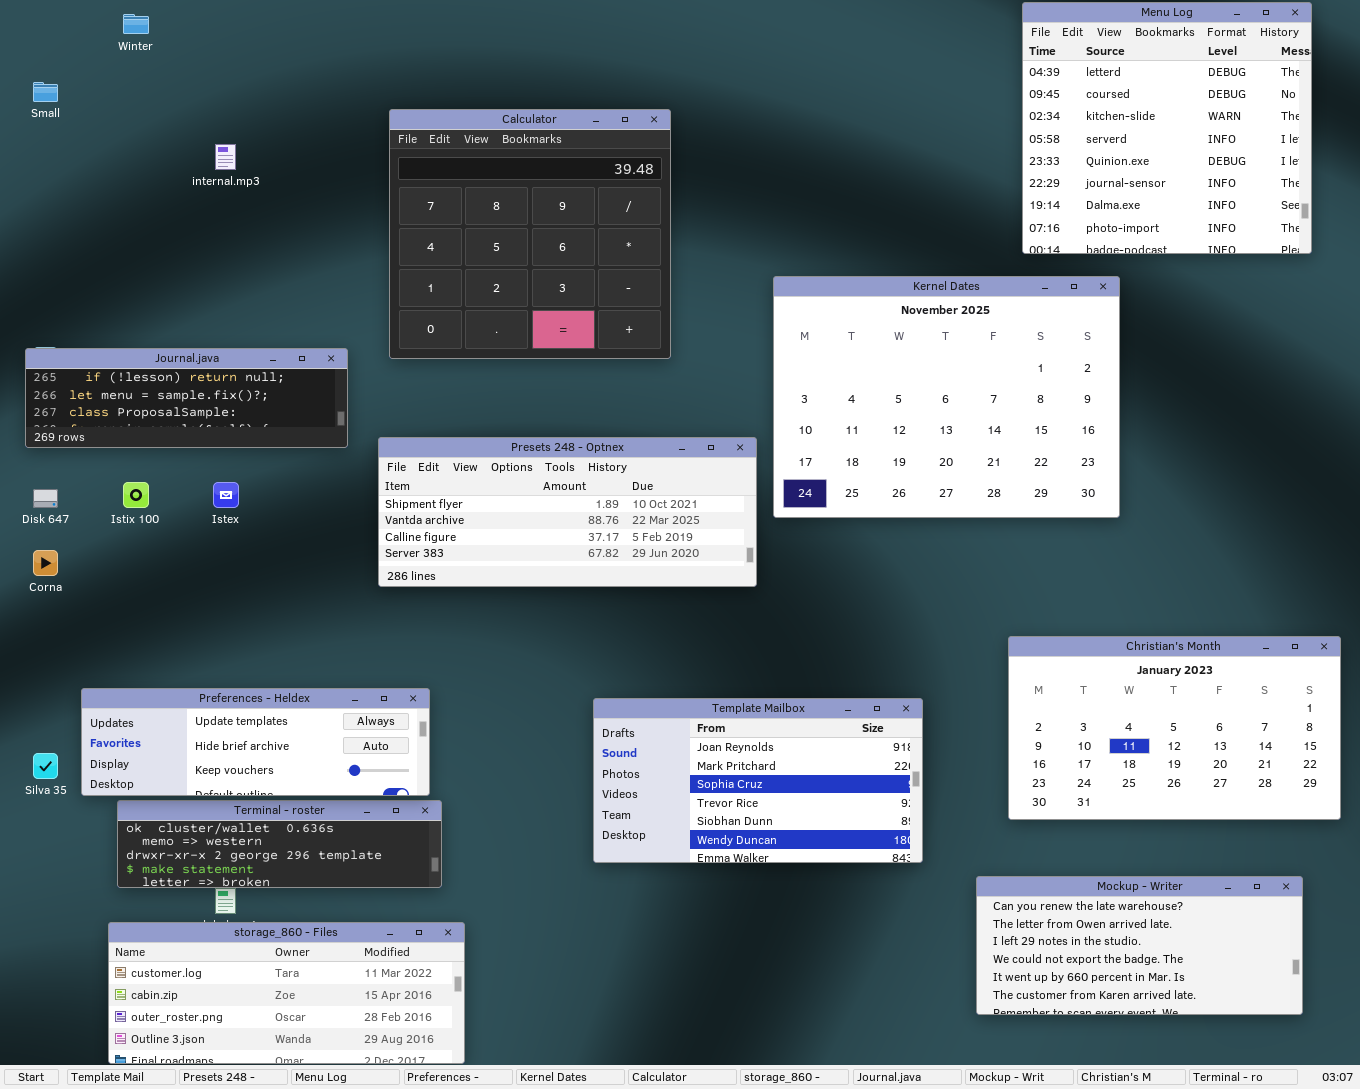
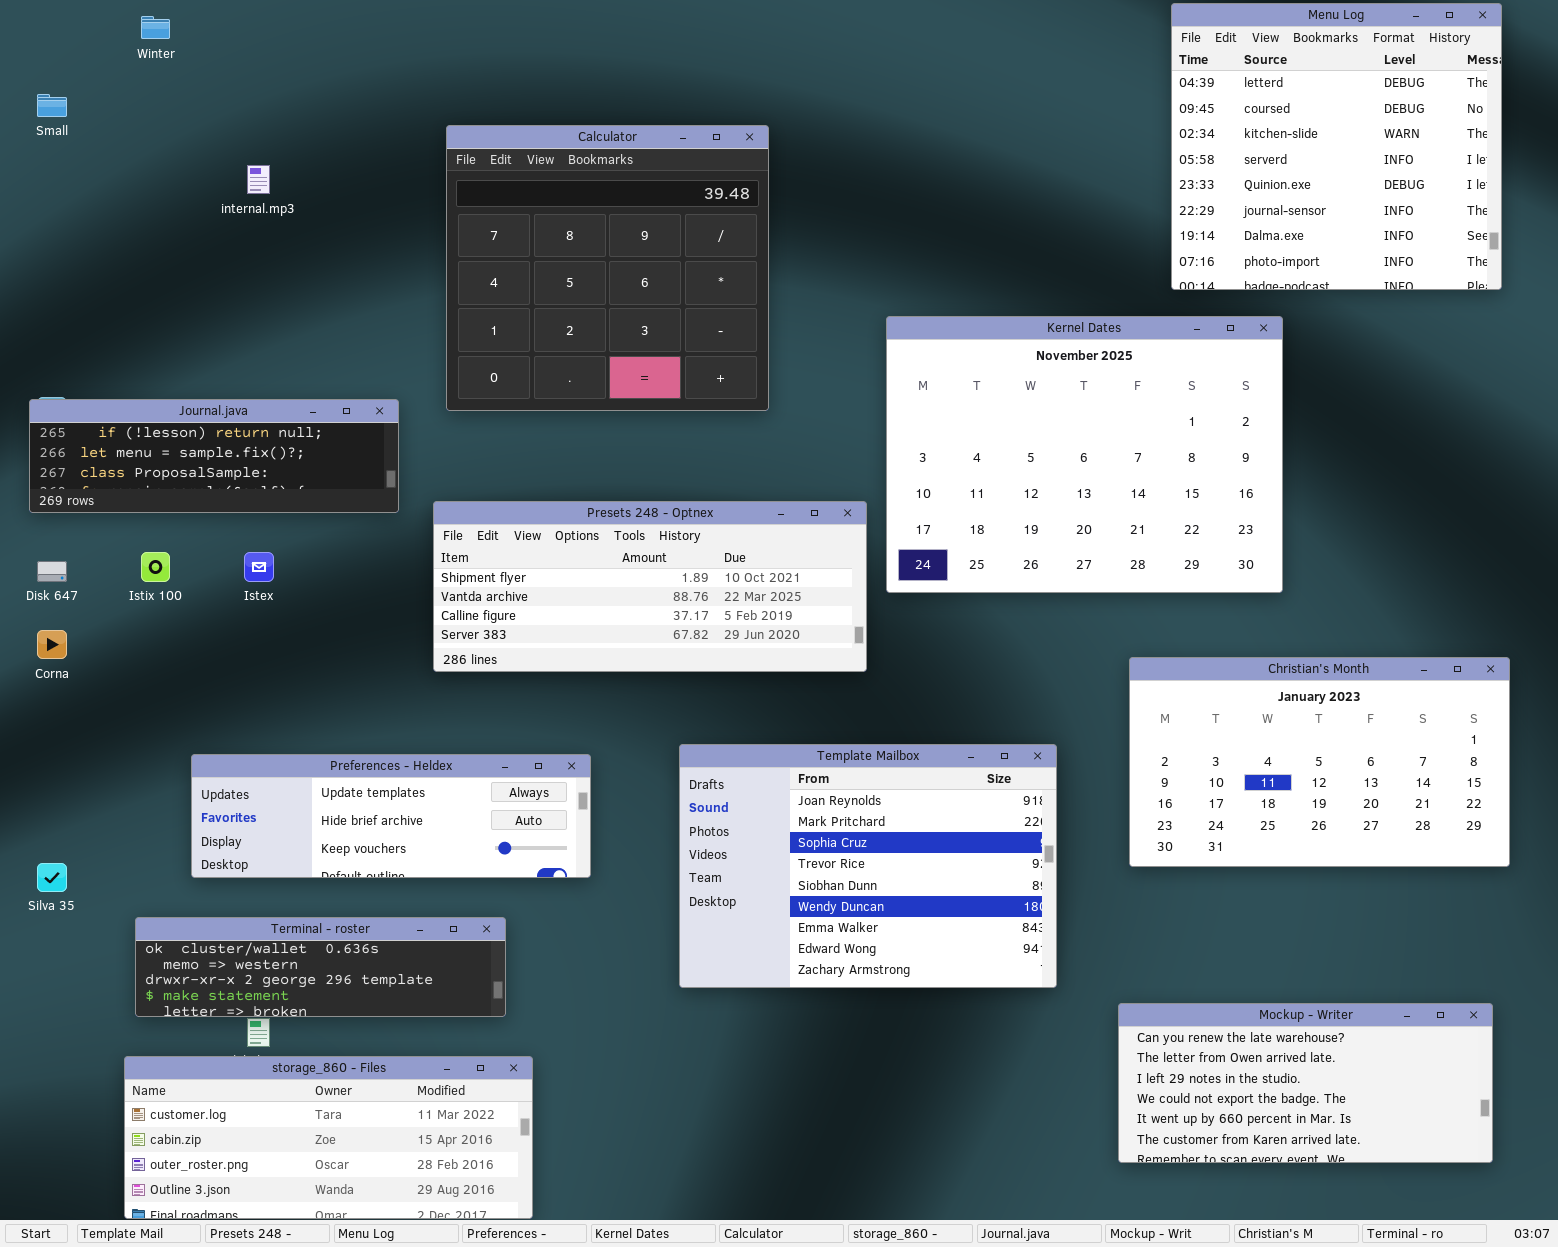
Christian's Month: [1008,636,1341,820] -> [1129,657,1510,867], moved
Preferences - Heldex: [81,688,430,796] -> [191,754,591,878], moved
Template Mailbox: [593,698,923,863] -> [679,744,1057,988], resized

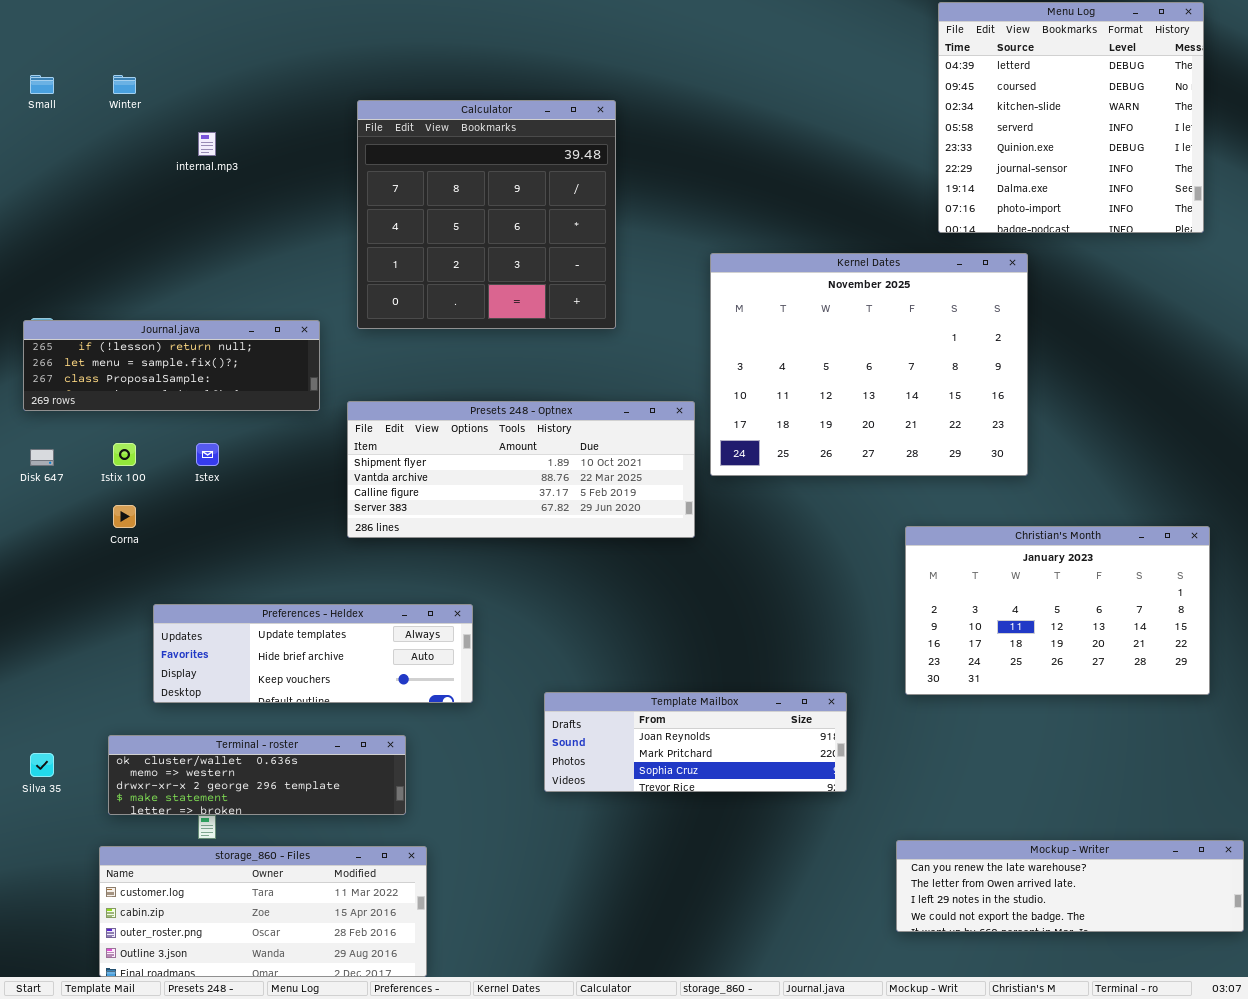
Winter: [141,16,170,39] -> [113,75,136,94], moved
Corna: [37,630,67,659] -> [113,505,136,528], moved
Template Mailbox: [679,744,1057,988] -> [544,692,847,792], resized
Silva 35: [37,863,67,892] -> [30,753,54,777], moved
Mockup - Writer: [1118,1003,1493,1163] -> [896,840,1244,932], resized

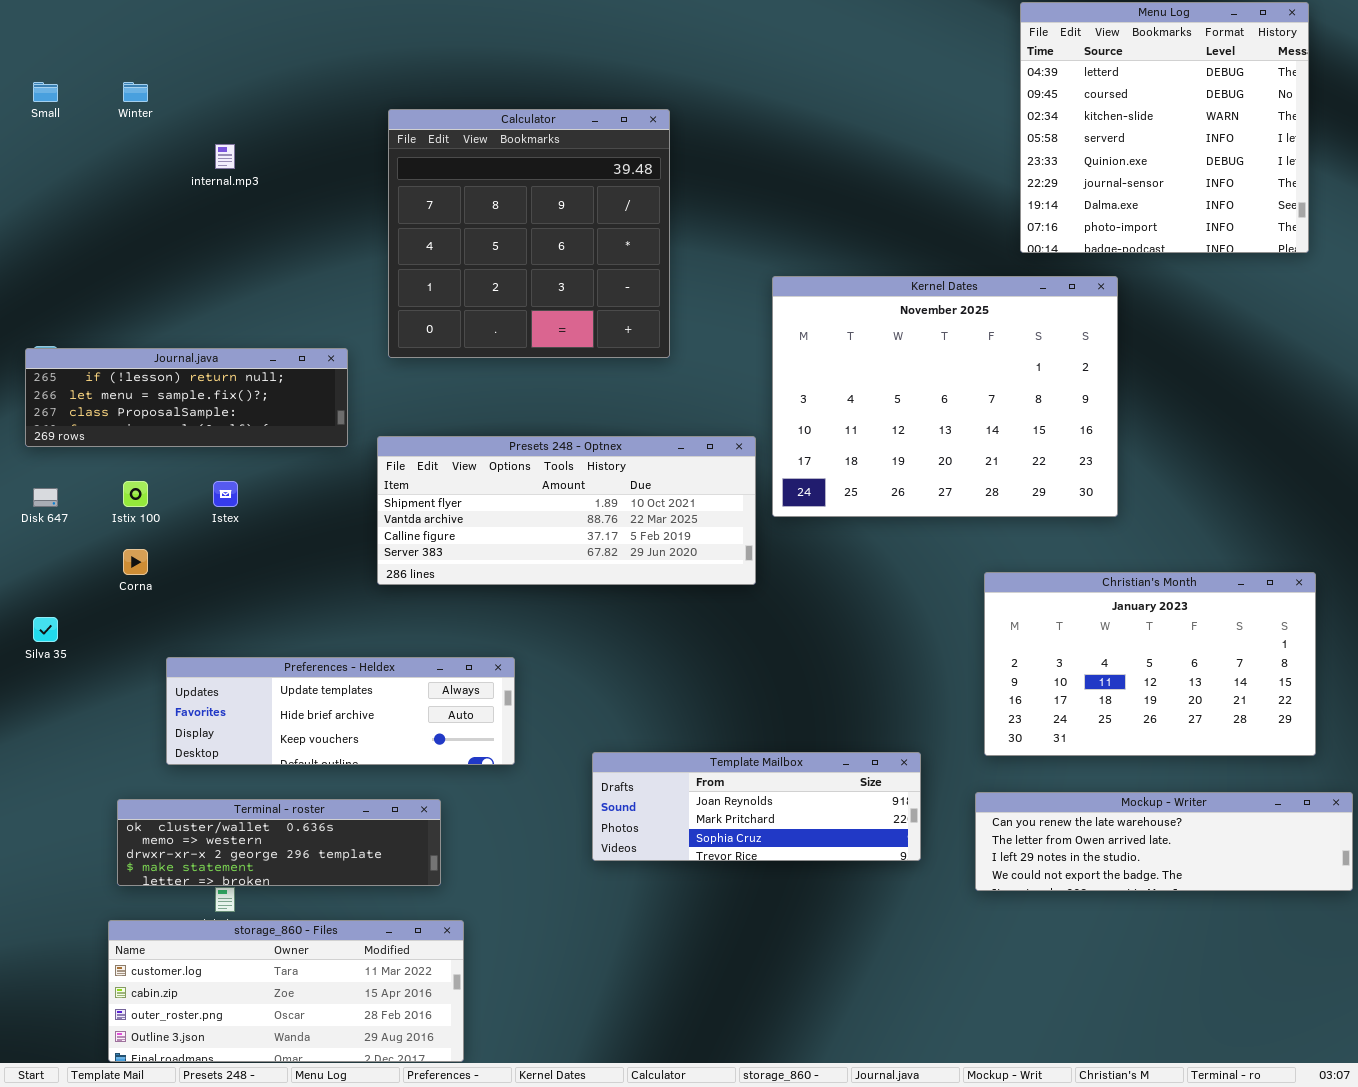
Silva 35: [30,753,54,777] -> [33,617,58,642], moved
Mockup - Writer: [896,840,1244,932] -> [975,792,1353,891], moved

